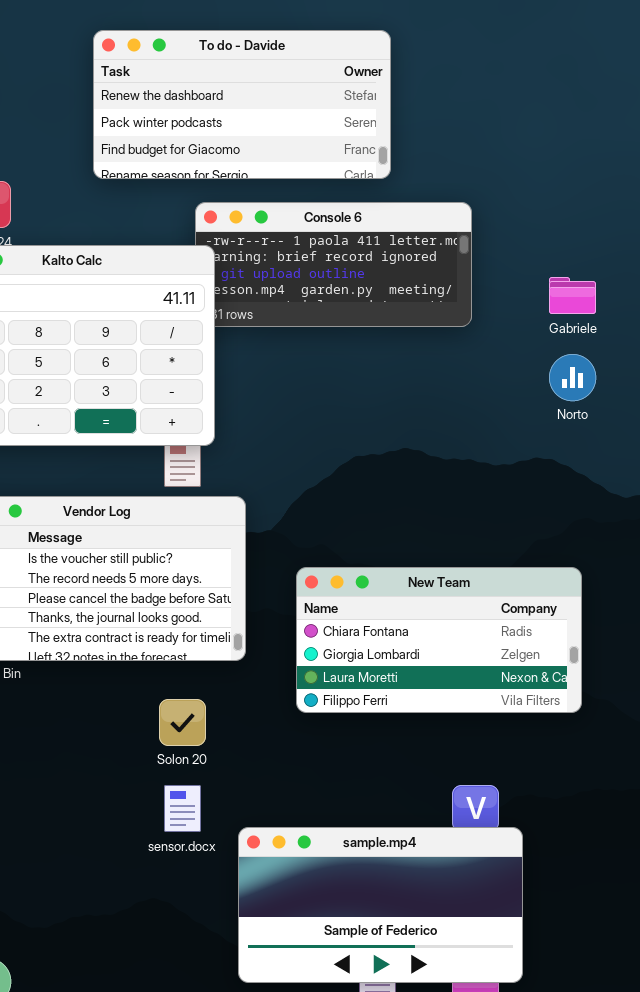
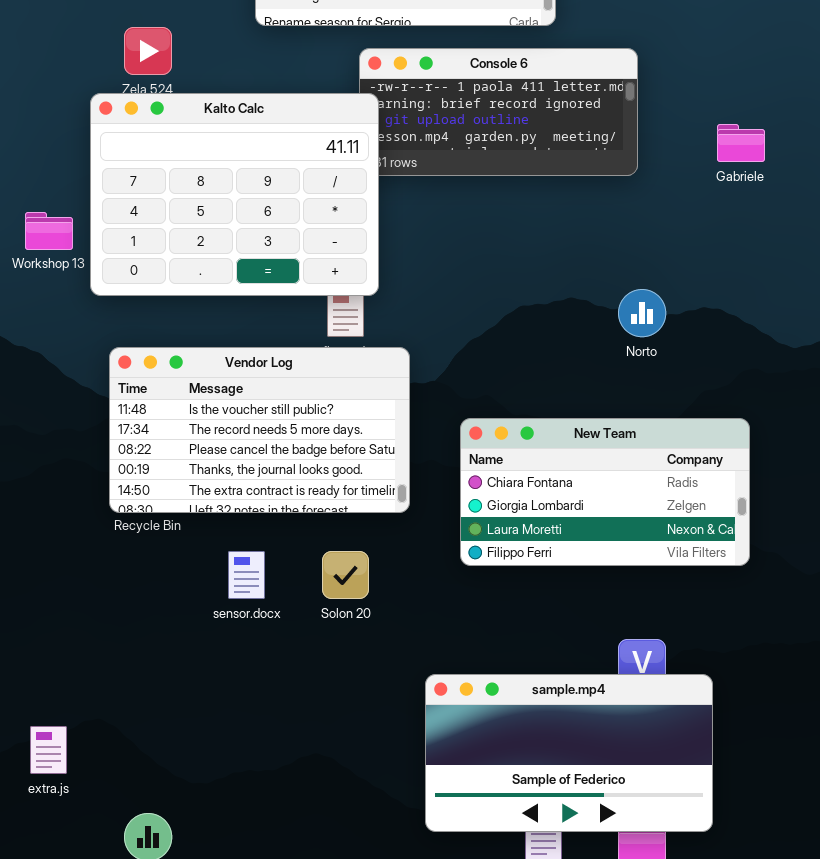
Norto: [549,354,596,401] -> [618,289,666,337], moved
sensor.docx: [164,785,201,832] -> [228,551,265,599], moved
sample.mp4: [238,827,523,983] -> [425,674,713,832], moved

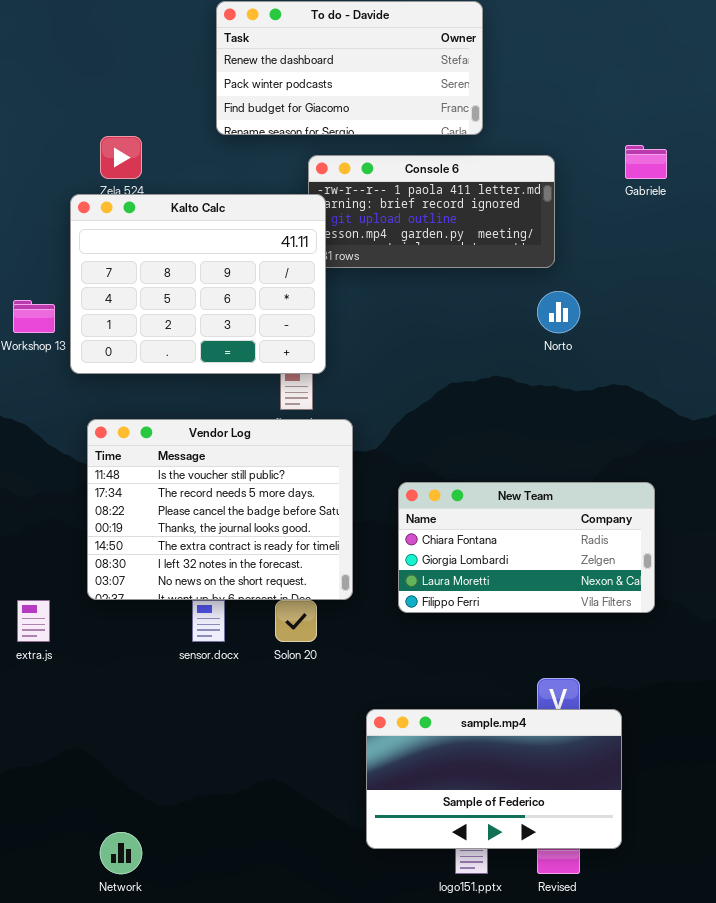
Gabriele: [717,124,765,162] -> [625,145,667,179], moved
Norto: [618,289,666,337] -> [537,291,580,333], moved
Vendor Log: [109,347,410,513] -> [87,419,353,600], resized
extra.js: [30,726,67,774] -> [17,600,50,642], moved

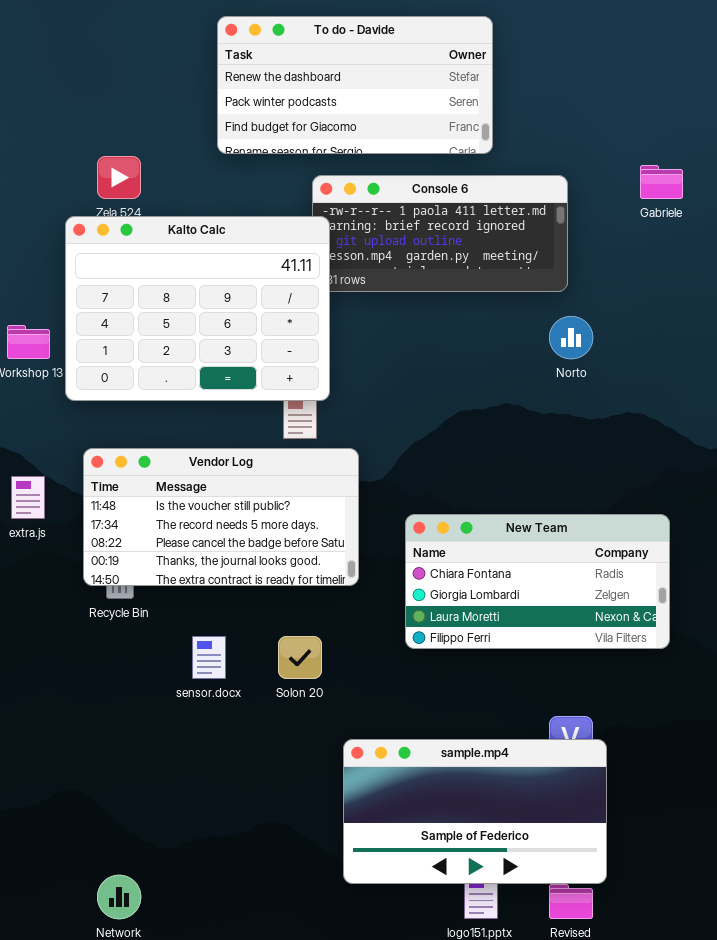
Vendor Log: [87,419,353,600] -> [83,448,359,586], resized
extra.js: [17,600,50,642] -> [11,476,45,519], moved
sample.mp4: [366,709,622,849] -> [343,739,607,884], moved

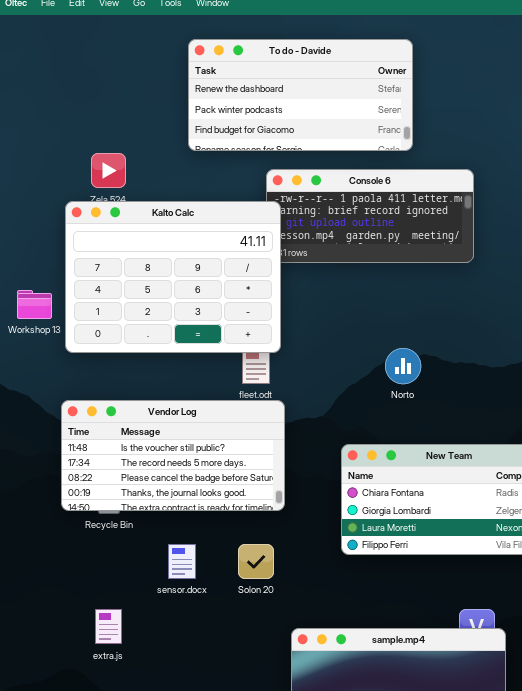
Norto: [549,316,593,359] -> [385,348,421,384], moved
Vendor Log: [83,448,359,586] -> [61,400,285,511], moved
extra.js: [11,476,45,519] -> [95,609,122,644], moved

